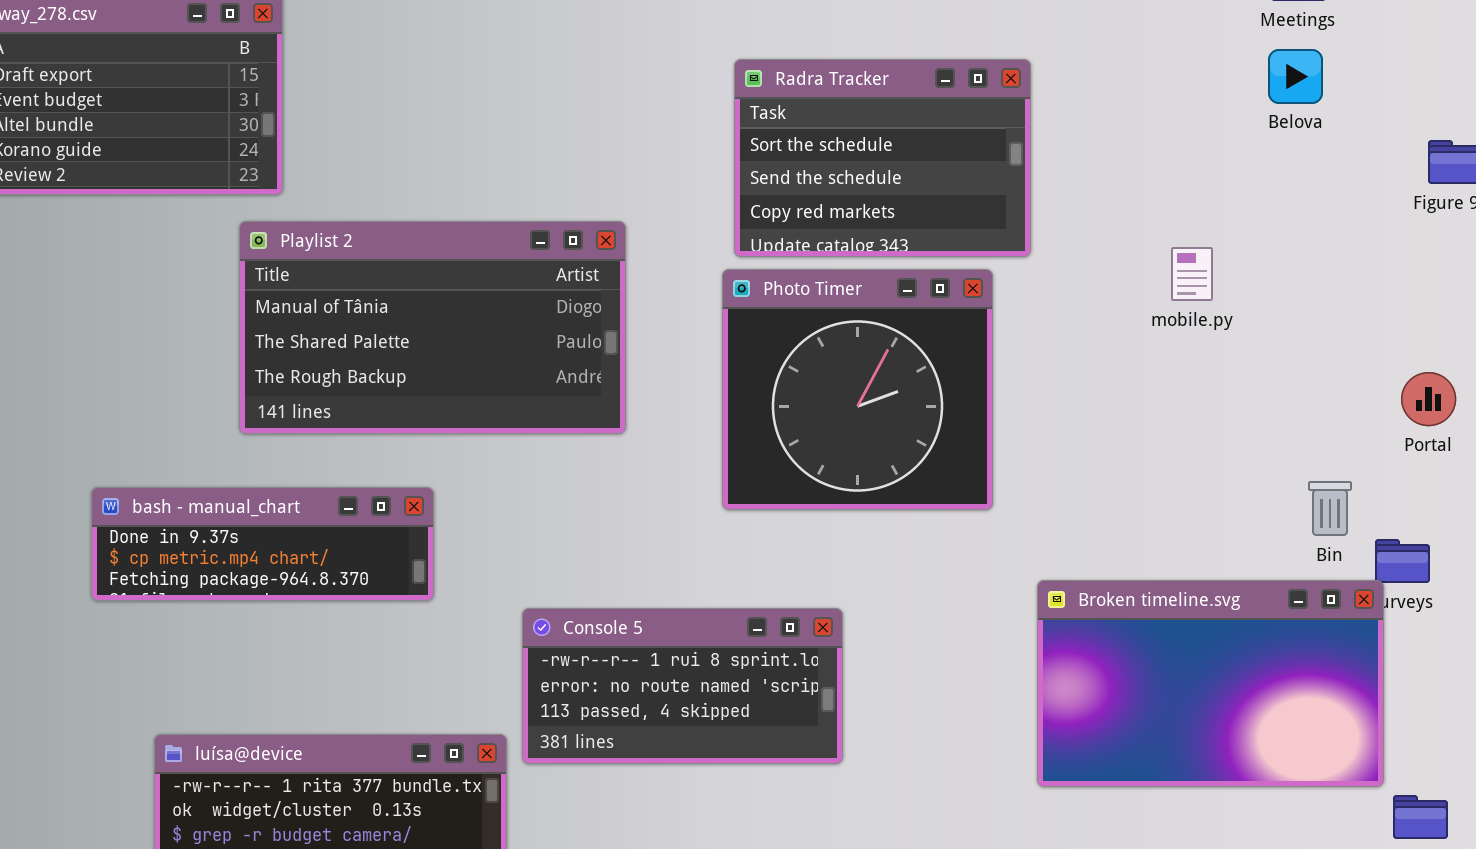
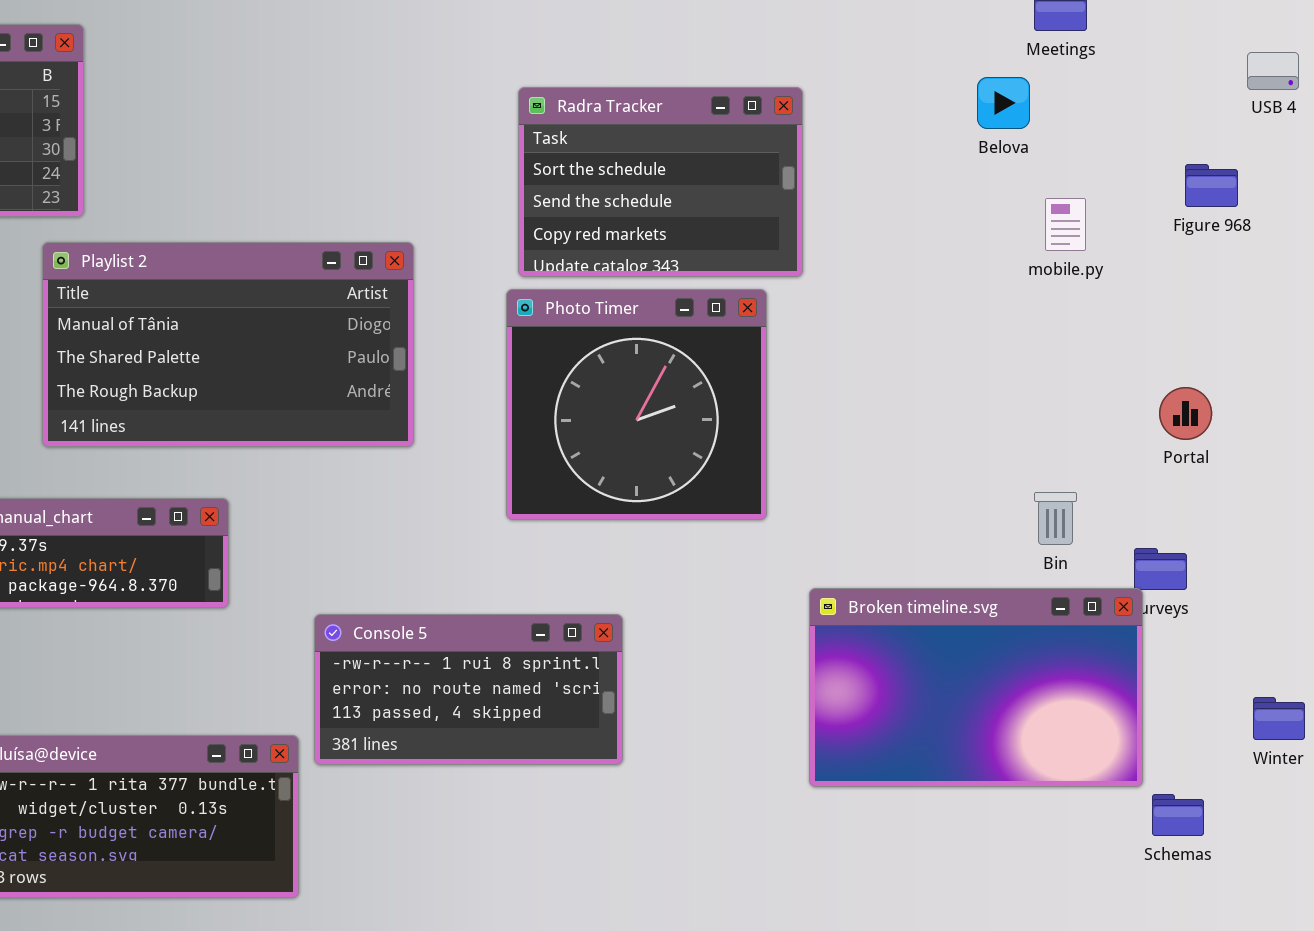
Belova: [1268,49,1323,104] -> [977,77,1030,129], moved
mobile.py: [1171,247,1213,301] -> [1045,198,1086,251], moved
Bin: [1308,481,1352,536] -> [1034,492,1077,545], moved

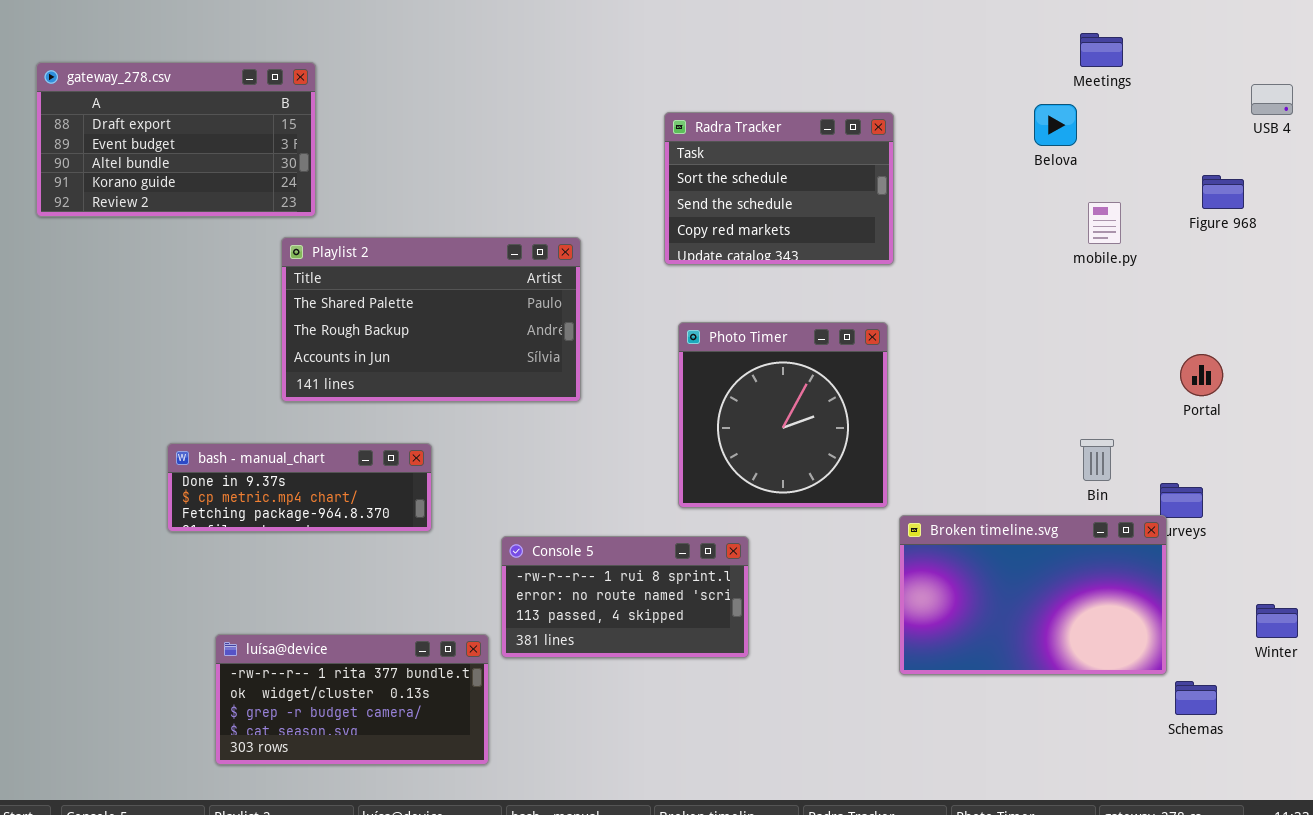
Playlist 2: [42,242,414,447] -> [281,237,581,402], scrolled down 1 row
Photo Timer: [506,289,767,520] -> [678,322,888,508], moved

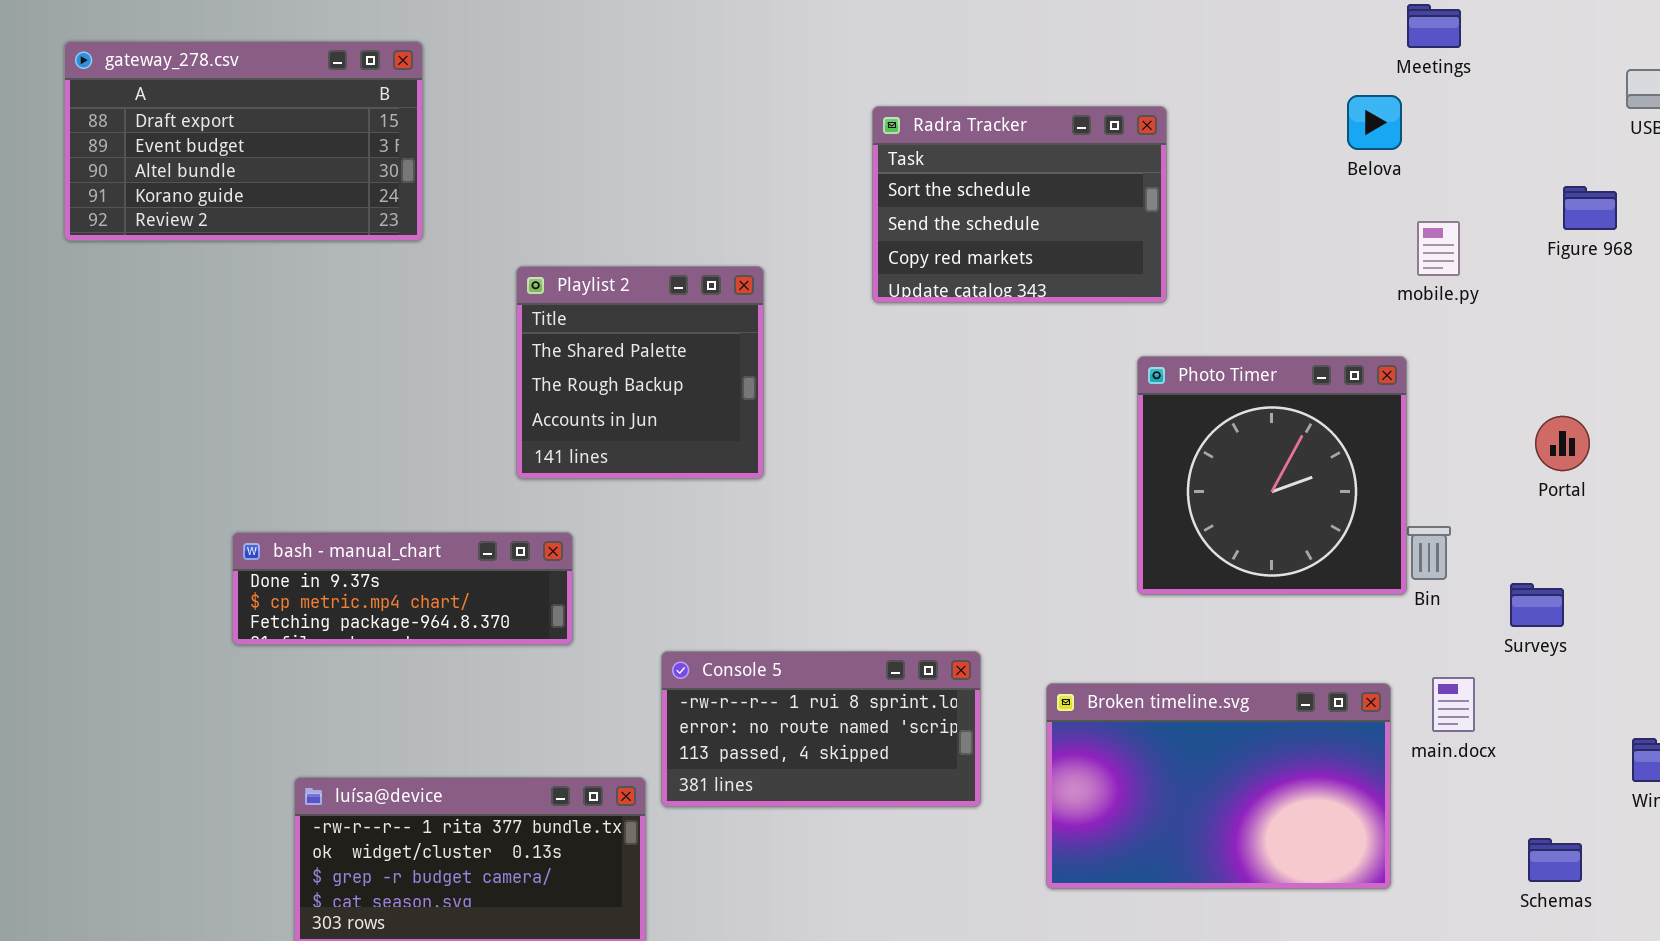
Playlist 2: [281,237,581,402] -> [516,266,764,479], resized
Photo Timer: [678,322,888,508] -> [1137,356,1407,595], moved
Broken timeline.svg: [899,515,1167,675] -> [1046,683,1391,889], moved

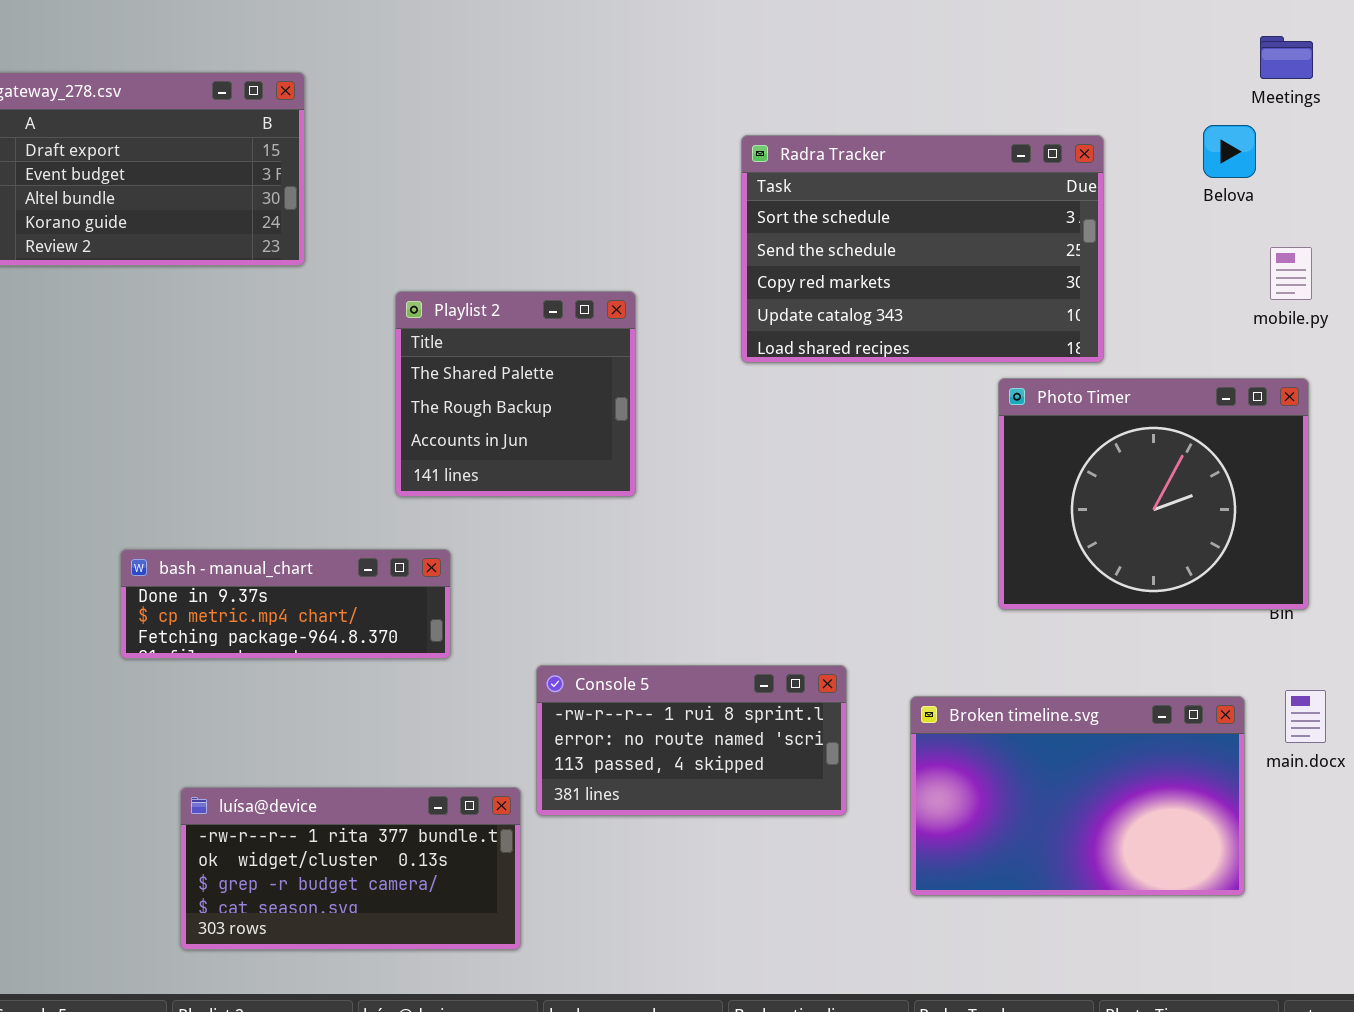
Radra Tracker: [872,106,1167,303] -> [741,135,1104,363], resized
Photo Timer: [1137,356,1407,595] -> [998,378,1309,610], resized

